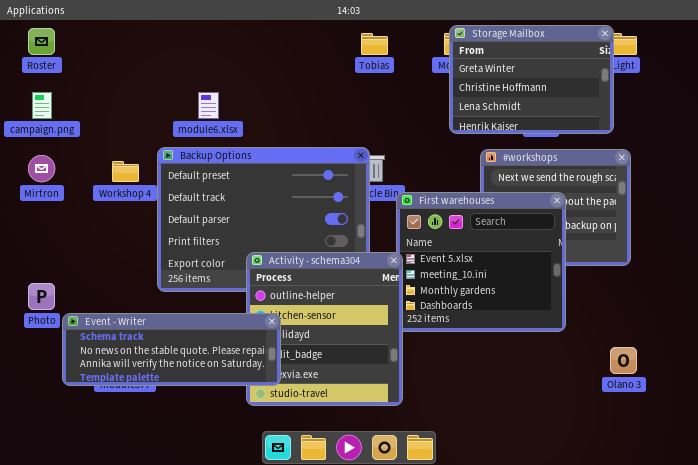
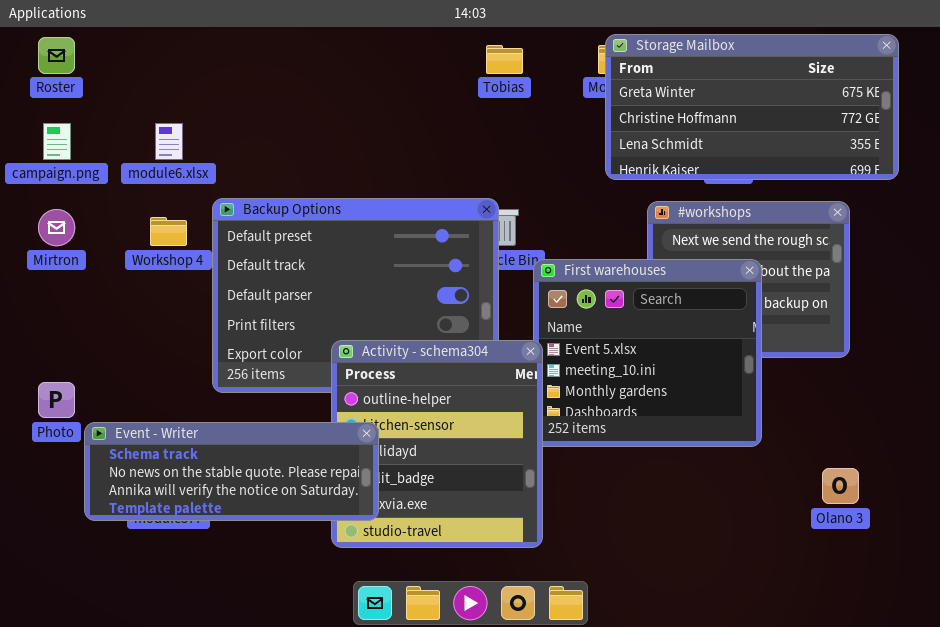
Storage Mailbox: [449,25,614,134] -> [605,34,899,180], resized
module6.xlsx: [198,92,219,119] -> [155,123,183,160], moved

